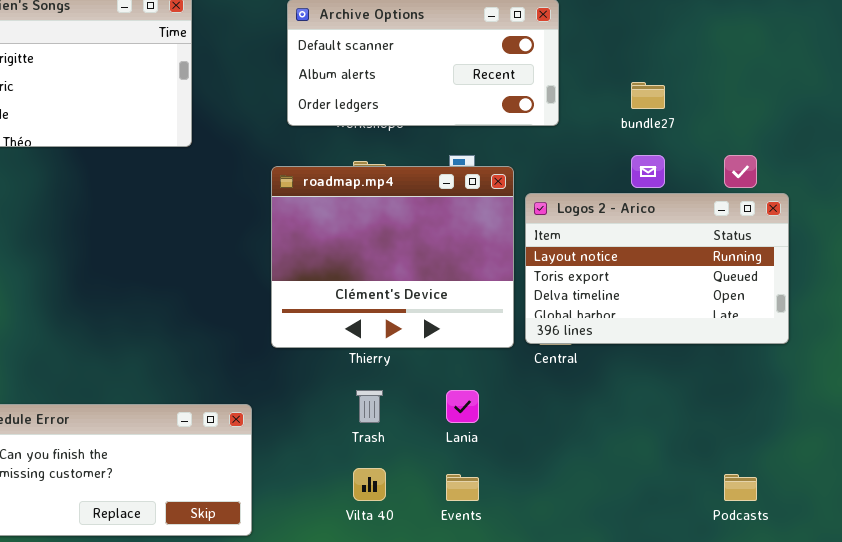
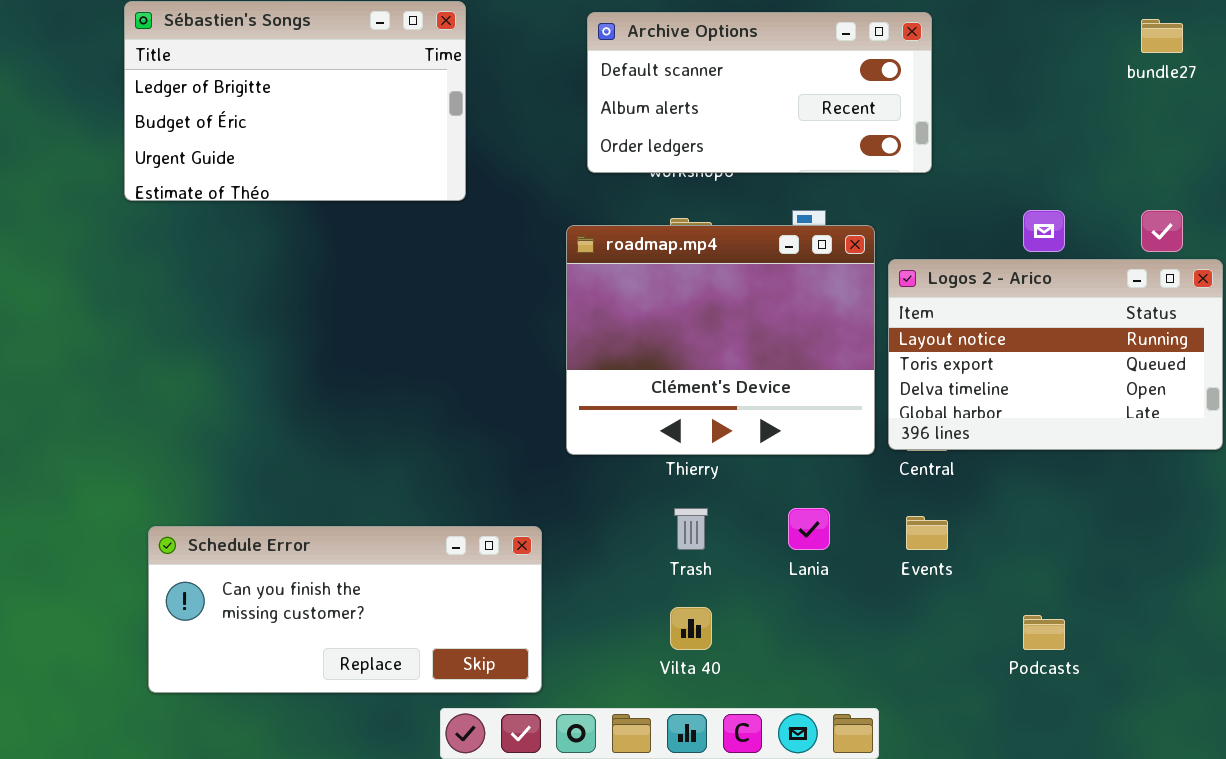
bundle27: [631,82,665,109] -> [1141,19,1183,53], moved
Events: [446,474,479,501] -> [906,516,948,550], moved
Podcasts: [724,474,757,501] -> [1023,615,1065,650], moved

